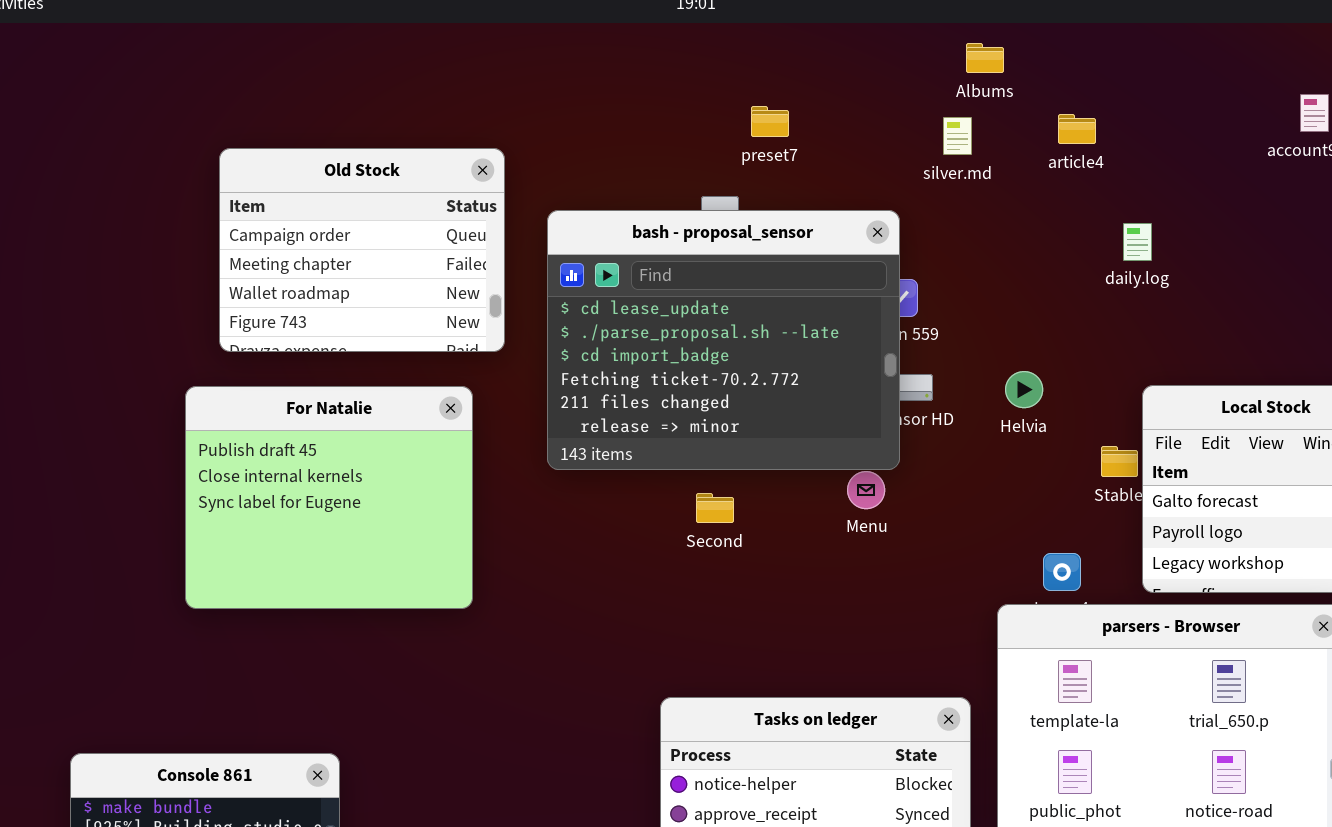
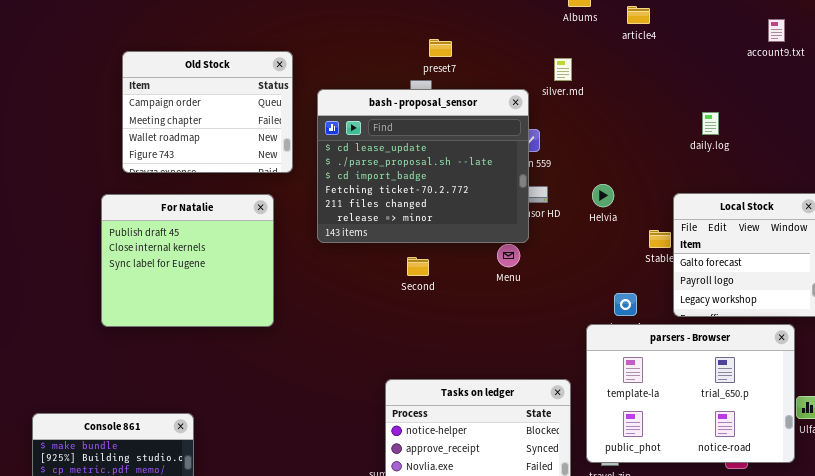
preset7: [751,106,789,137] -> [429,39,452,57], moved
article4: [1058,114,1096,144] -> [627,6,650,24], moved
silver.md: [943,117,972,155] -> [554,58,572,81], moved
daily.log: [1123,223,1152,261] -> [702,112,719,135], moved

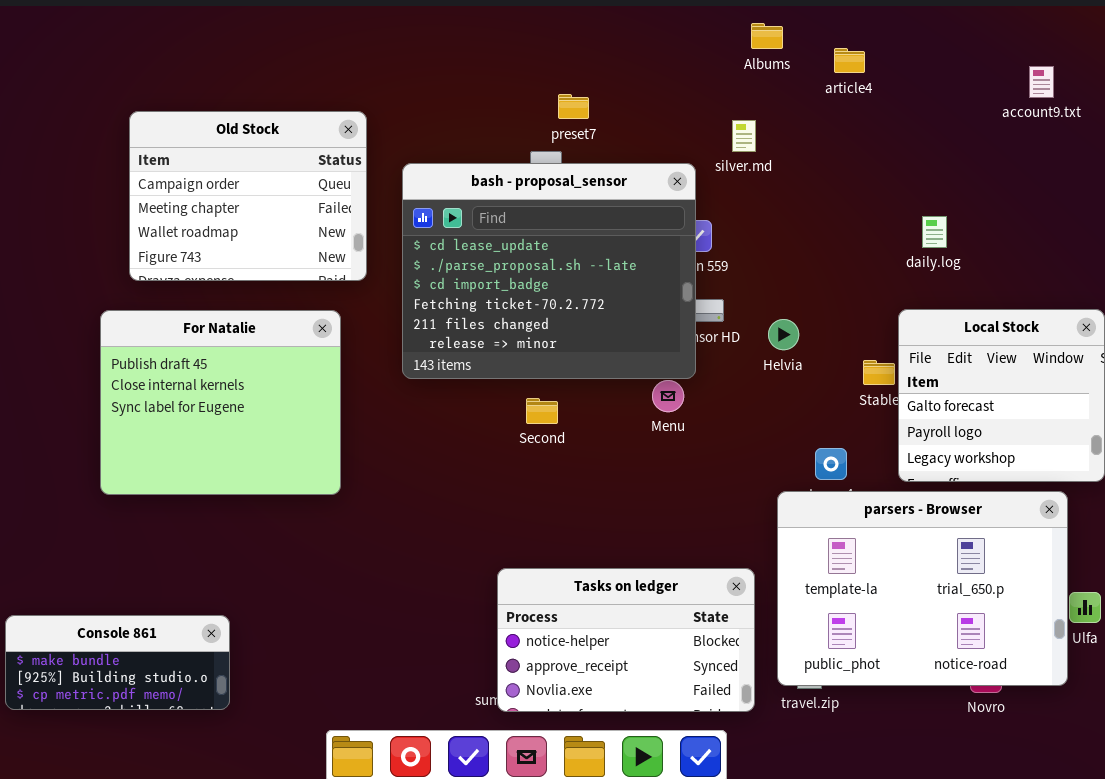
daily.log: [702,112,719,135] -> [922,216,947,248], moved
Helvia: [592,184,614,207] -> [768,319,799,350], moved

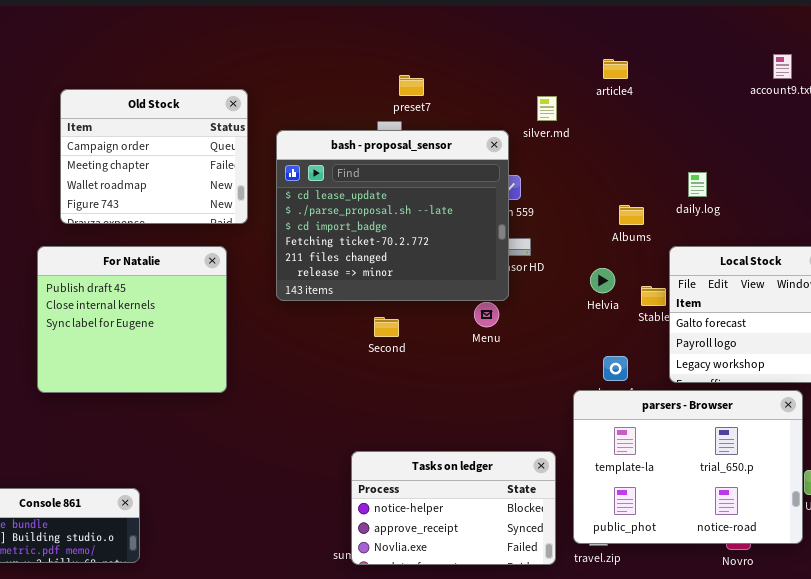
Albums: [751,23,783,49] -> [619,205,644,225], moved
article4: [834,48,865,73] -> [603,59,628,79], moved
Helvia: [768,319,799,350] -> [590,268,615,293], moved

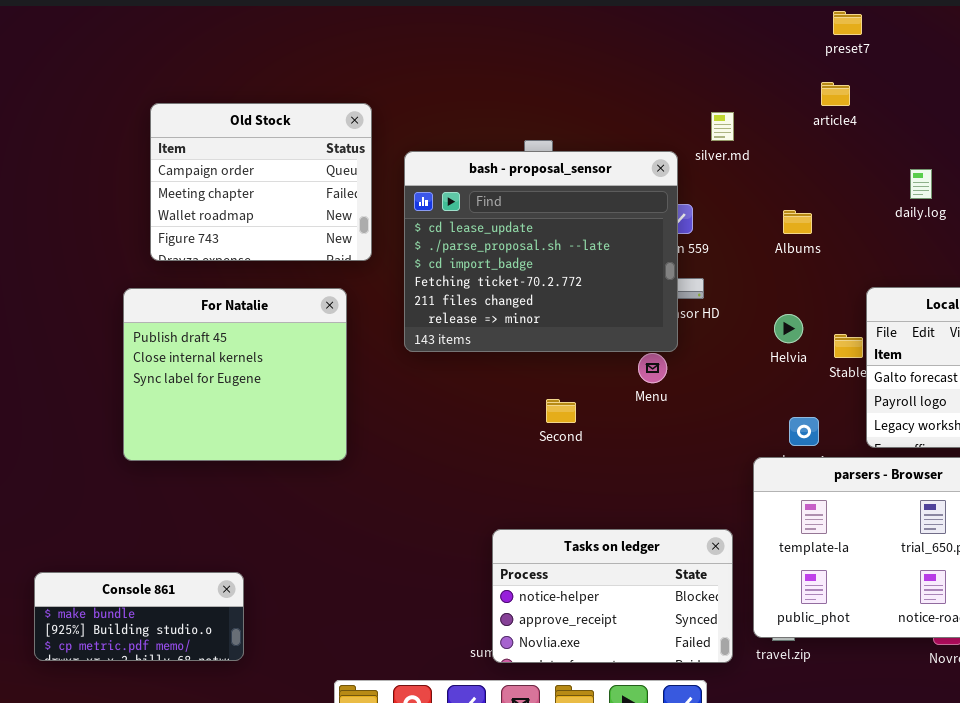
article4: [603,59,628,79] -> [821,82,850,106], moved
preset7: [399,75,424,96] -> [833,11,862,35], moved
daily.log: [688,172,707,197] -> [910,169,932,199], moved
Albums: [619,205,644,225] -> [783,210,812,234], moved
Second: [374,317,399,337] -> [546,399,576,423], moved

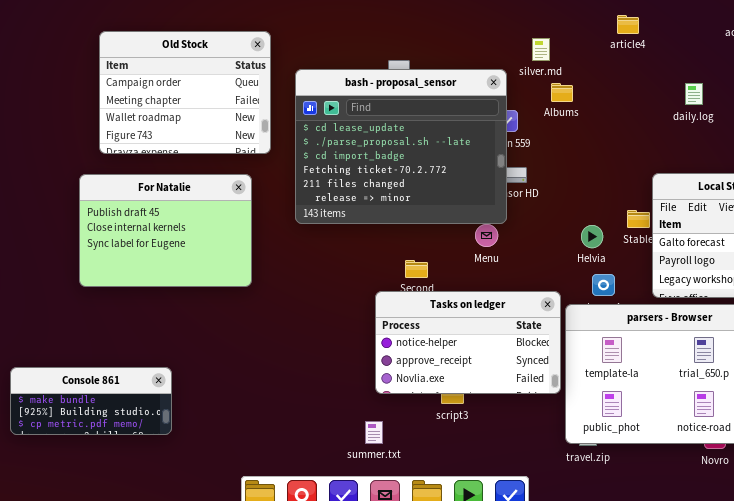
Albums: [783,210,812,234] -> [551,83,573,102], moved
For Natalie: [123,288,347,461] -> [79,174,252,287], resized
Helvia: [774,314,803,343] -> [581,225,603,248], moved
Tasks on ledger: [492,529,733,663] -> [375,291,561,394], moved
Console 861: [34,572,244,661] -> [10,367,172,435], moved

